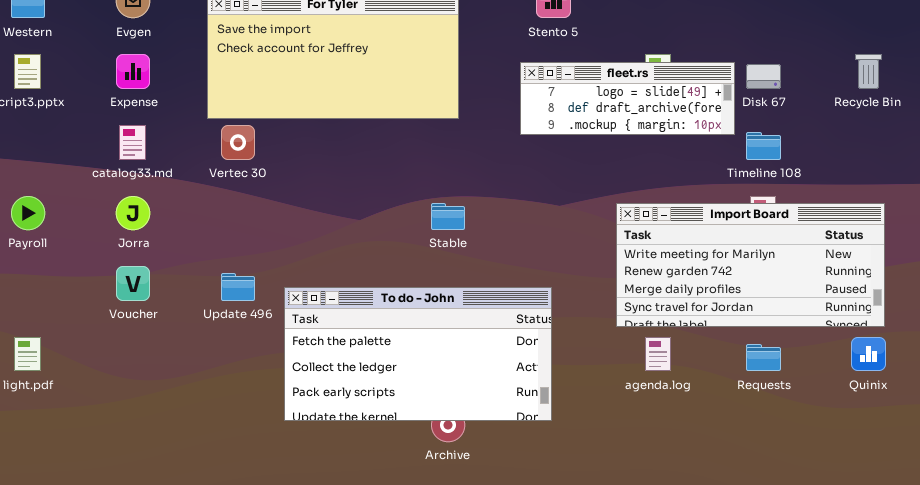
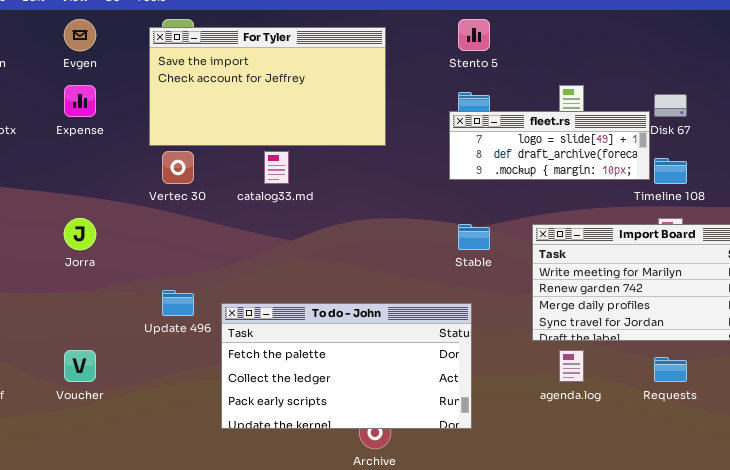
fleet.rs: [520,62,735,135] -> [449,111,650,180], moved
catalog33.md: [119,125,146,160] -> [264,151,289,184], moved
Stable: [431,203,465,230] -> [458,224,490,250], moved
Voucher: [116,266,150,301] -> [64,350,96,382], moved

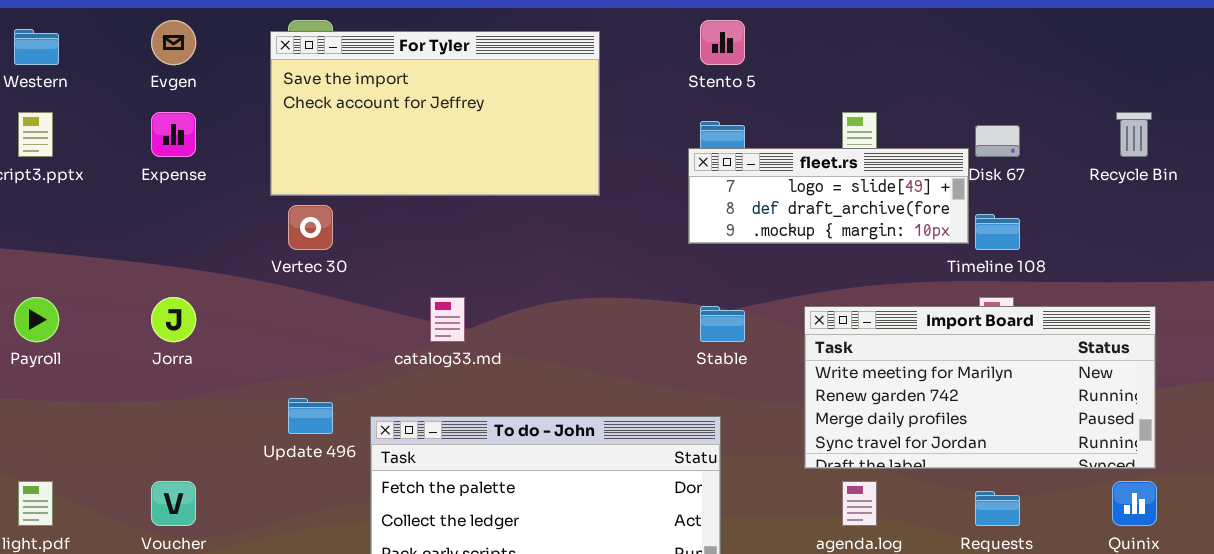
catalog33.md: [264,151,289,184] -> [430,297,465,342], moved

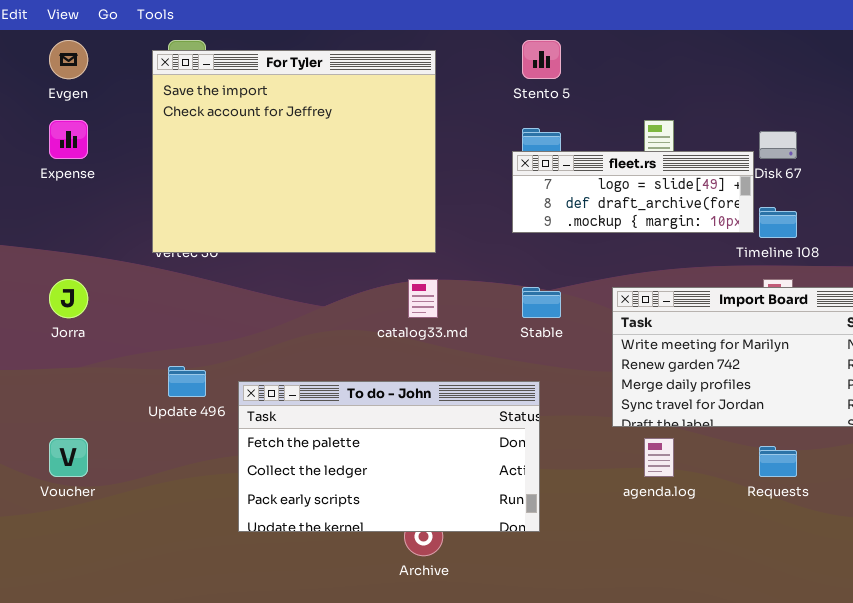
For Tyler: [270,31,600,196] -> [152,50,436,253], resized
catalog33.md: [430,297,465,342] -> [408,279,438,318], moved

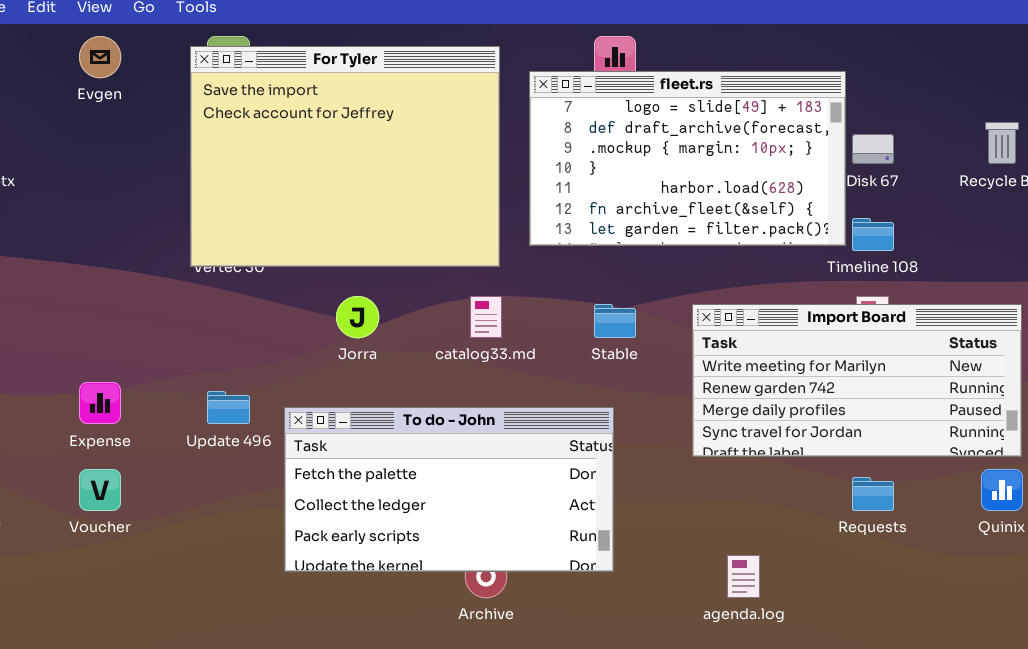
Expense: [49,120,88,159] -> [79,382,121,424], moved
fleet.rs: [512,151,754,233] -> [529,71,846,246], resized
Jorra: [49,279,88,318] -> [336,296,379,338], moved
agenda.log: [644,438,674,477] -> [727,555,760,598], moved

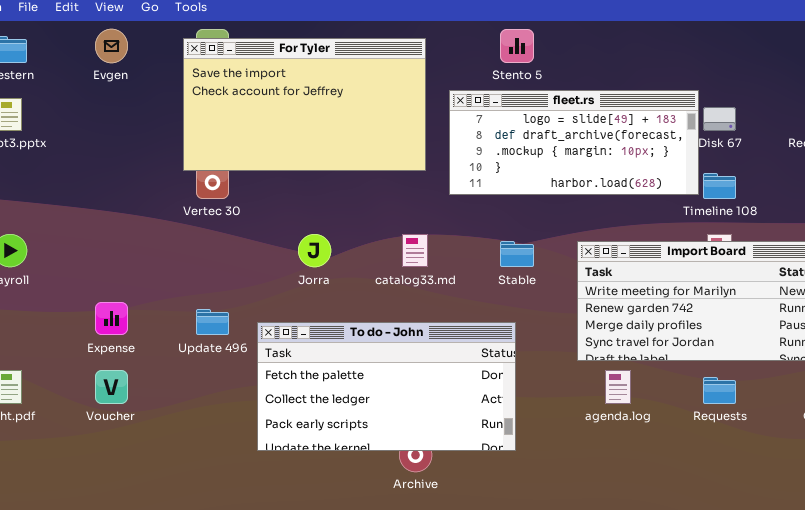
For Tyler: [190,46,500,267] -> [183,38,426,171], resized
fleet.rs: [529,71,846,246] -> [449,90,699,195], resized
agenda.log: [727,555,760,598] -> [605,370,631,404], moved

